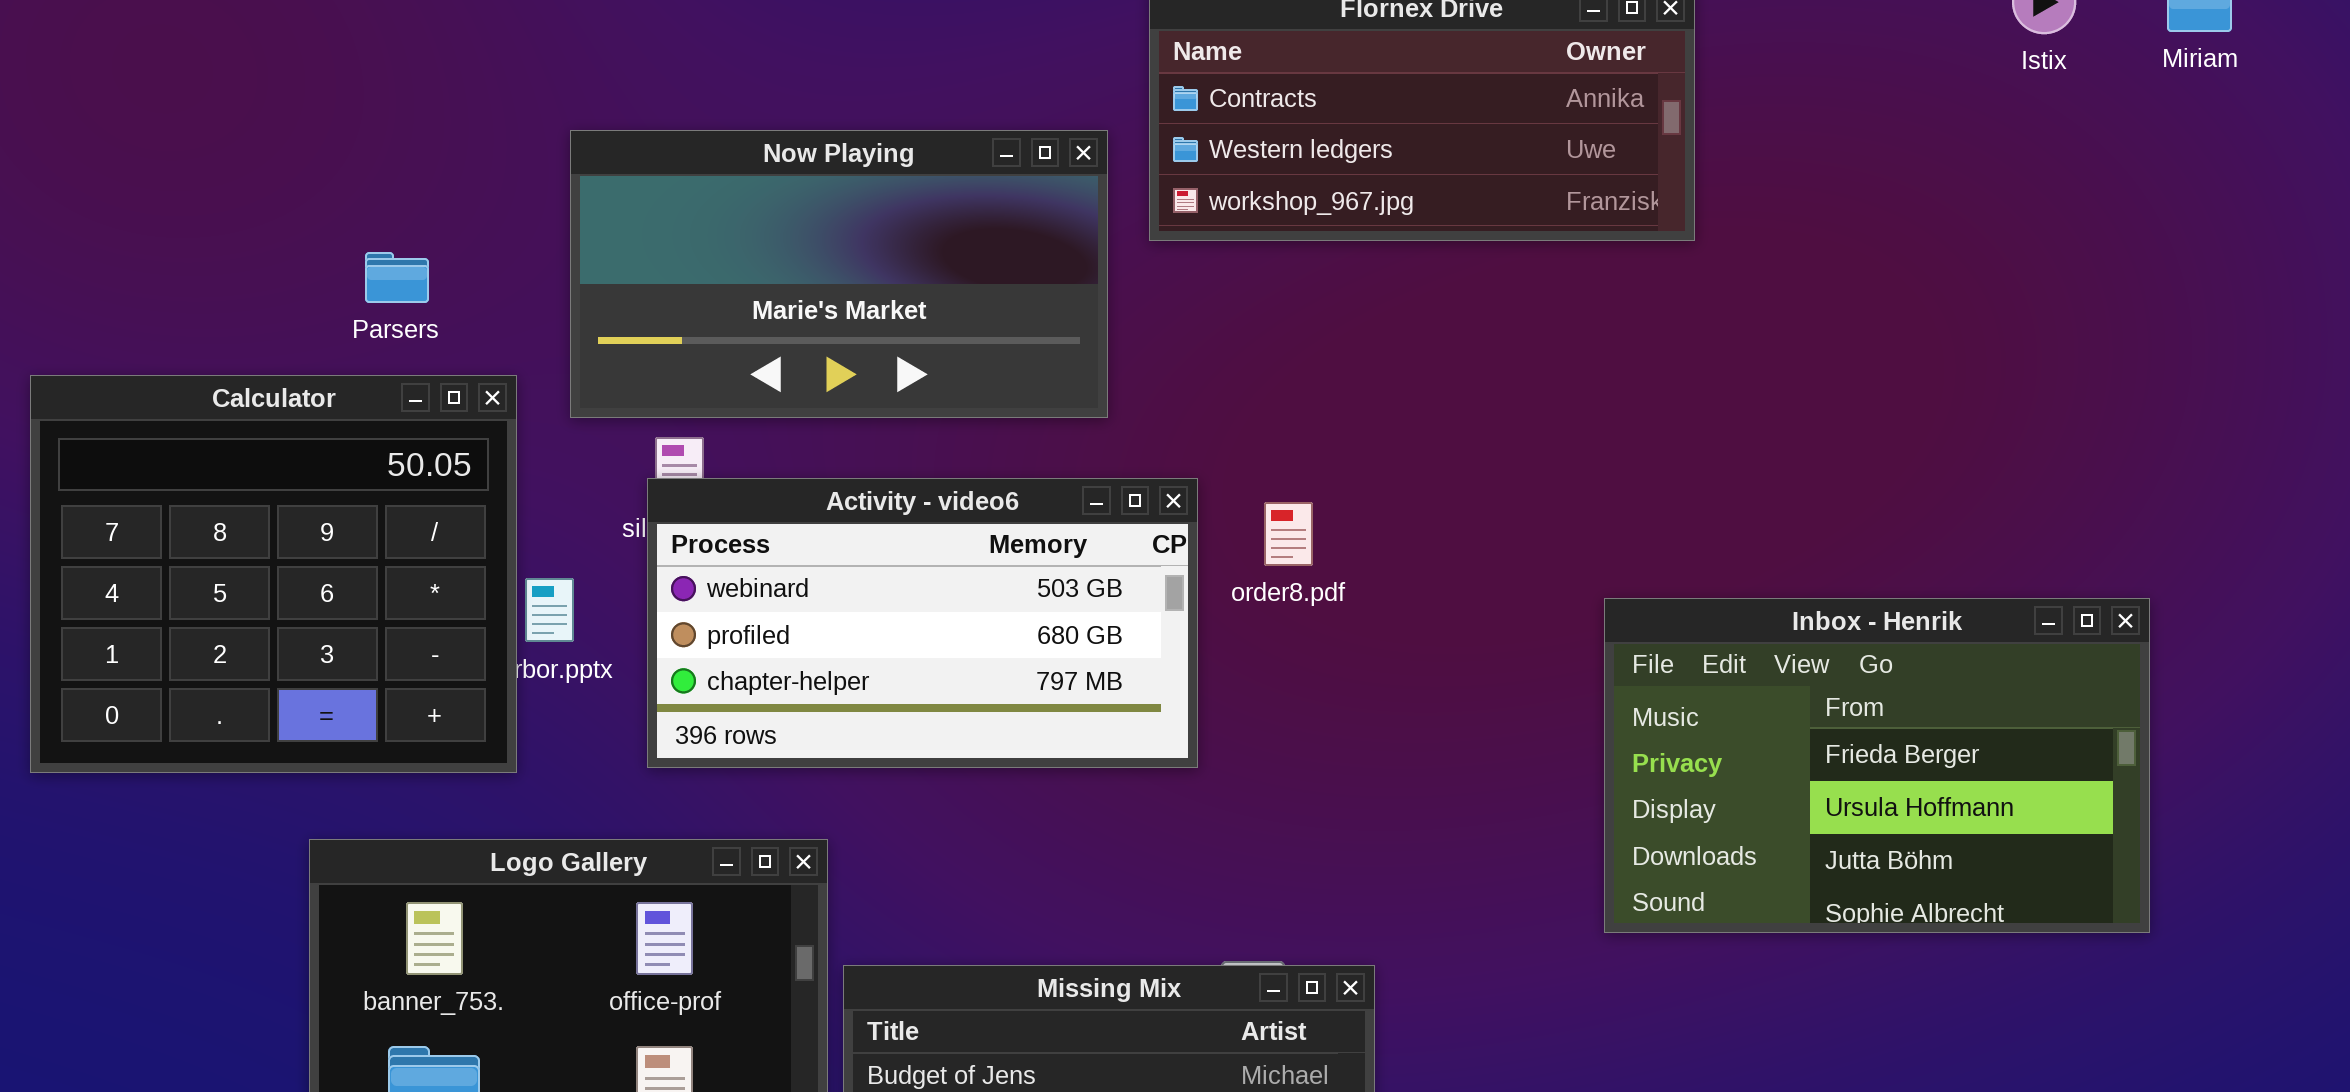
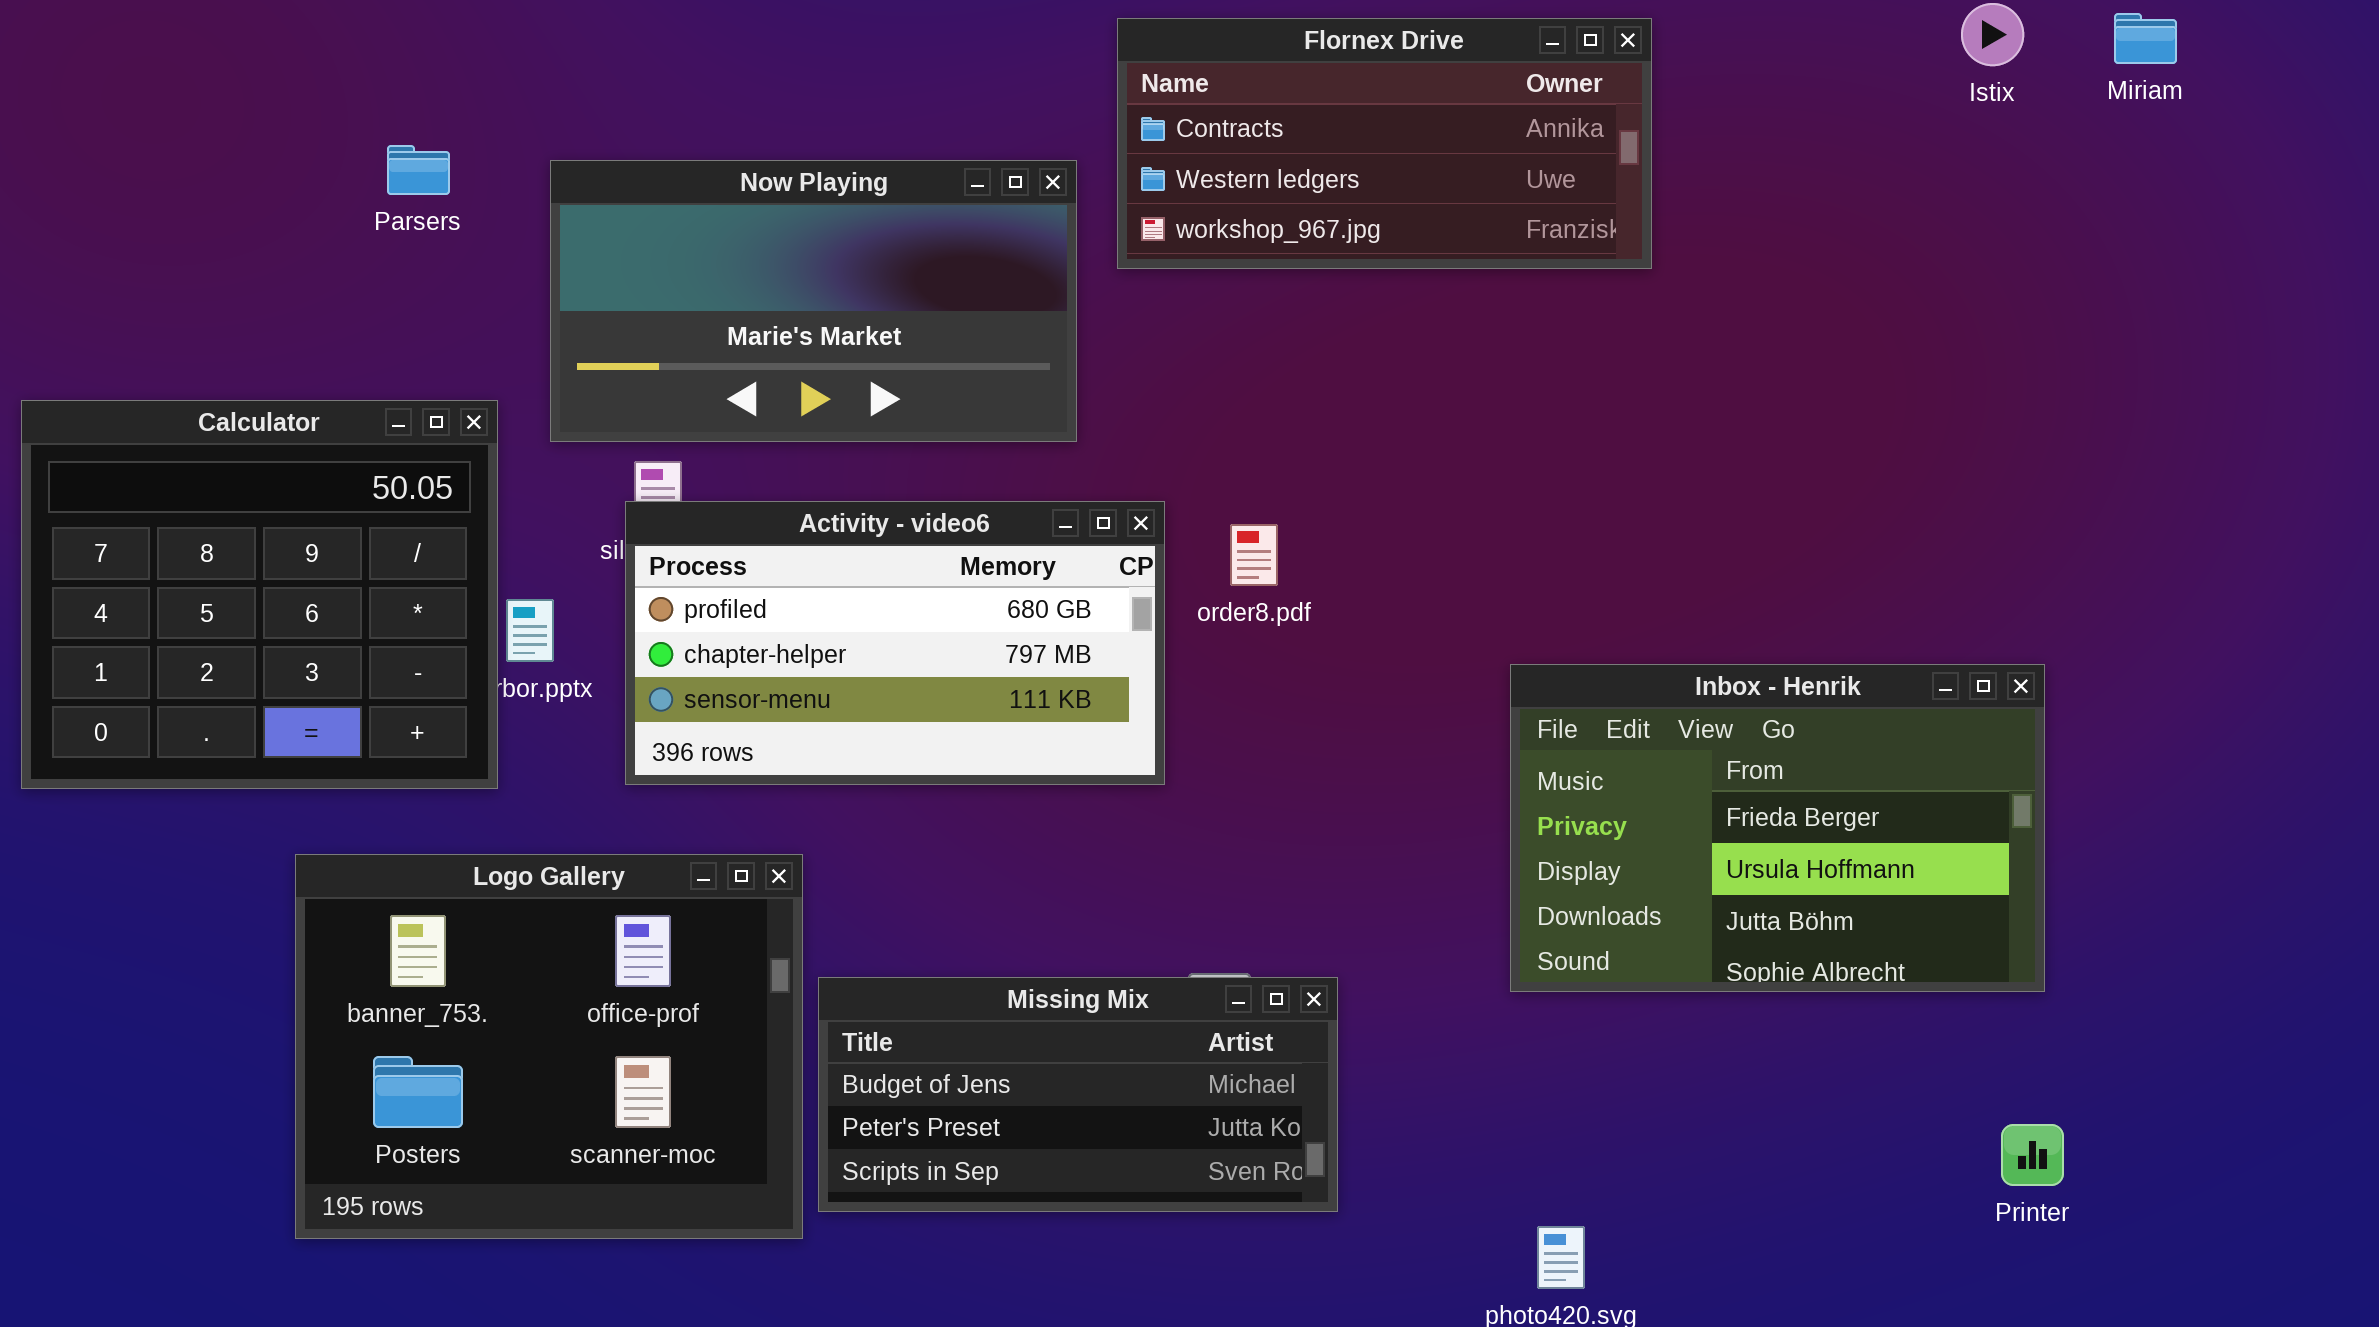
Parsers: [365,252,429,303] -> [387,145,450,195], moved
Activity - video6: [647,478,1198,768] -> [625,501,1165,785], scrolled down 1 row
Inbox - Henrik: [1604,598,2150,933] -> [1510,664,2045,992], moved

